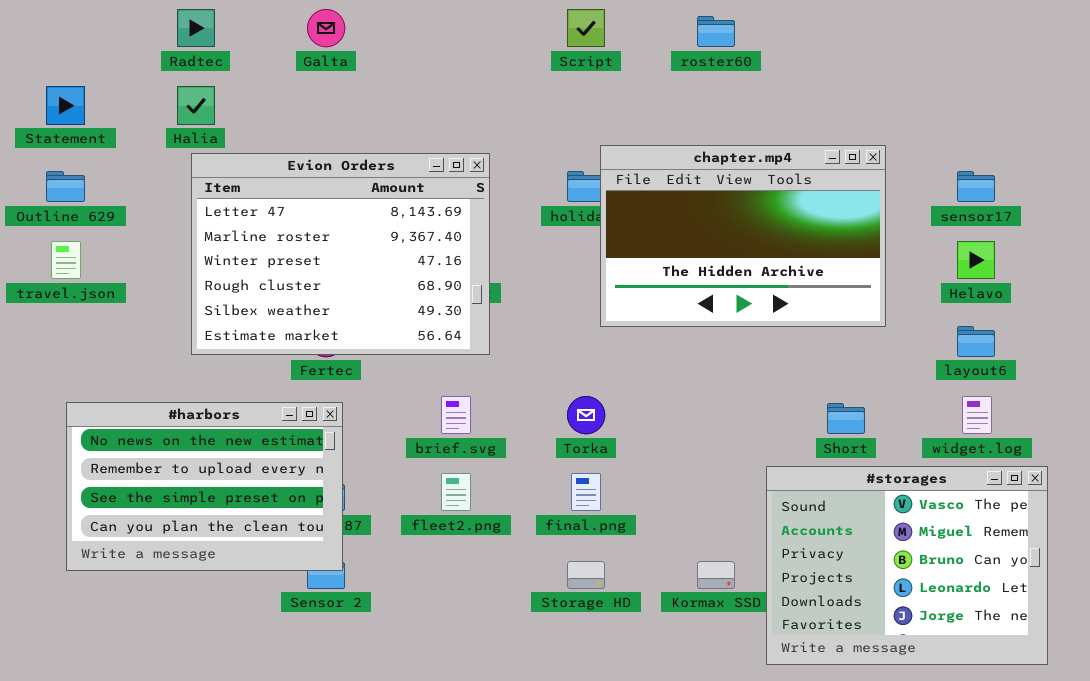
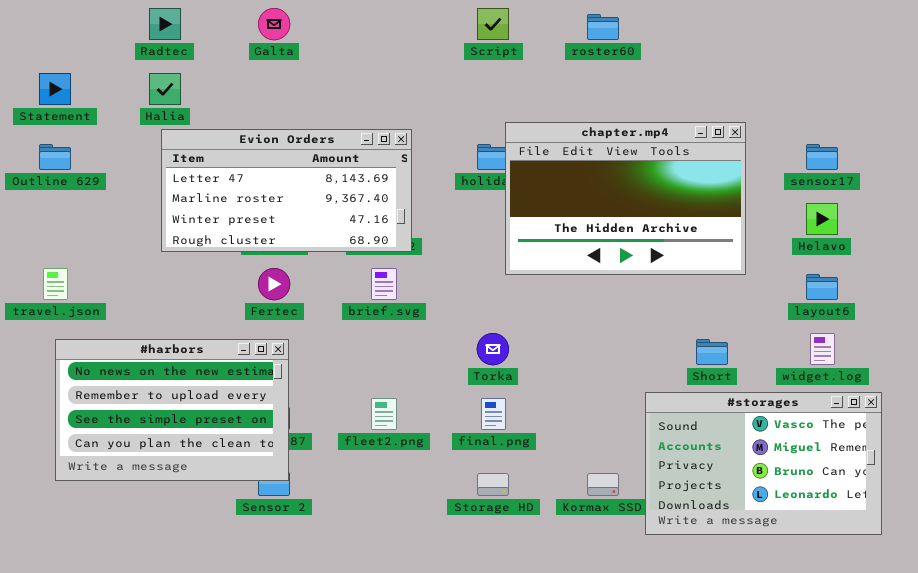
Evion Orders: [191,153,490,355] -> [161,129,412,252], resized
travel.json: [51,241,81,279] -> [43,268,68,300], moved
brief.svg: [441,396,471,434] -> [371,268,397,300], moved
#storages: [766,466,1048,665] -> [645,392,882,535], resized

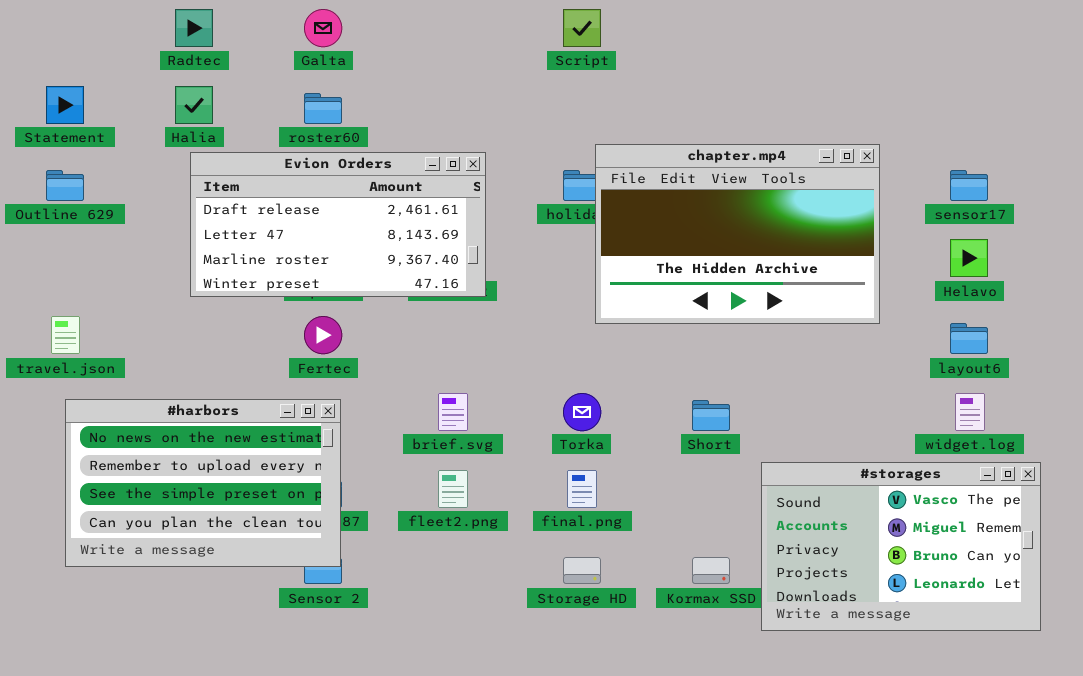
roster60: [587,14,619,40] -> [304,93,342,124], moved
Evion Orders: [161,129,412,252] -> [190,152,486,297], scrolled up 1 row
brief.svg: [371,268,397,300] -> [438,393,468,431], moved
Short: [696,339,728,365] -> [692,400,730,431], moved

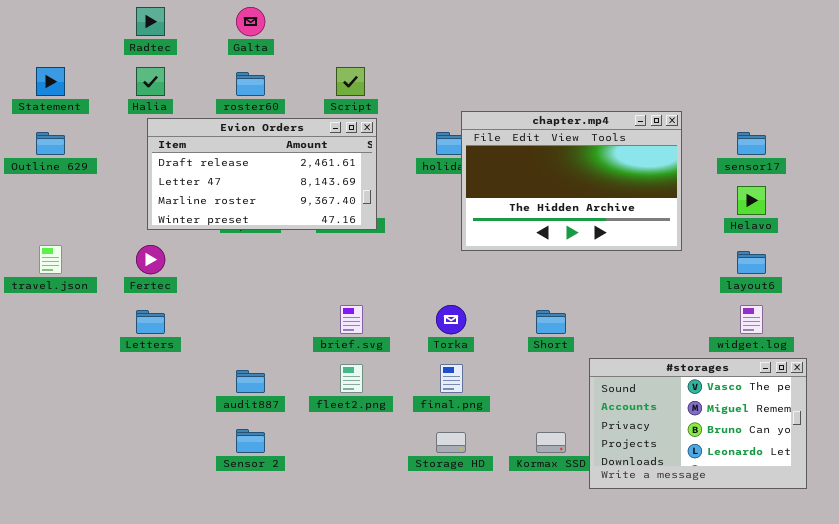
Script: [563,9,601,47] -> [336,67,365,96], moved
Fertec: [304,316,342,354] -> [136,245,165,274], moved
#harbors: [65,399,341,567] -> none, closed

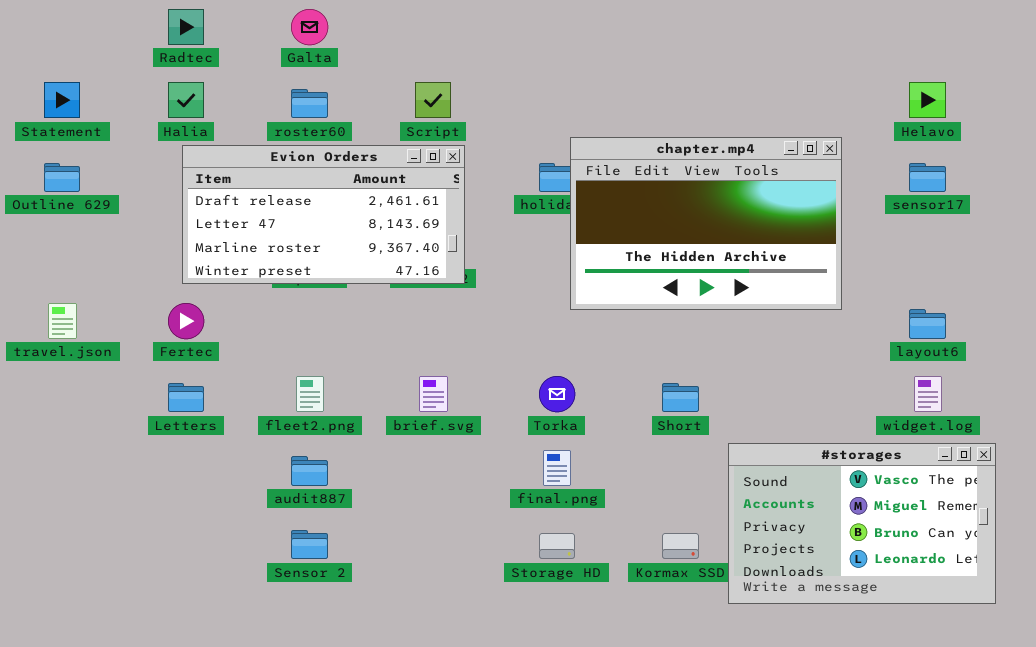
Helavo: [737,186,766,215] -> [909,82,946,118], moved
fleet2.png: [340,364,363,393] -> [296,376,324,412], moved

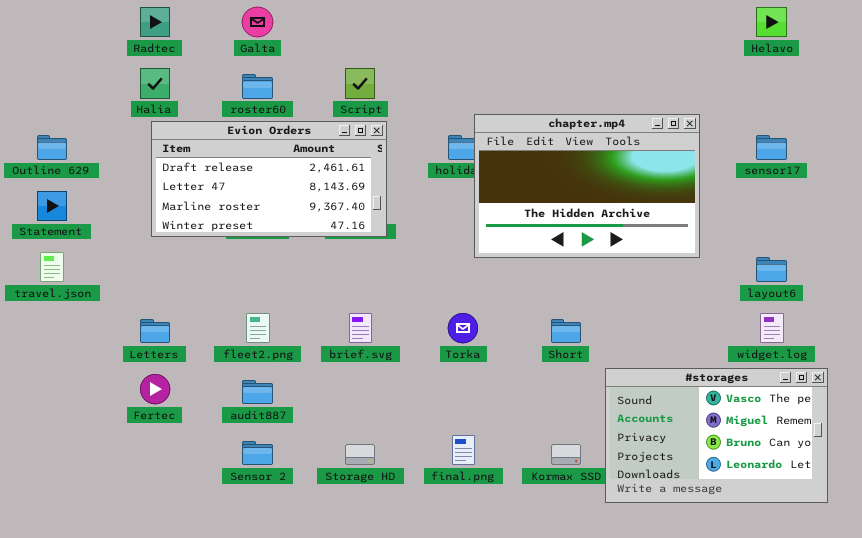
Statement: [44,82,80,118] -> [37,191,67,221], moved
Helavo: [909,82,946,118] -> [756,7,787,37], moved
Fertec: [168,303,204,339] -> [140,374,170,404], moved
final.png: [543,450,571,486] -> [452,435,475,465], moved
Storage HD: [539,533,575,559] -> [345,444,375,465], moved

